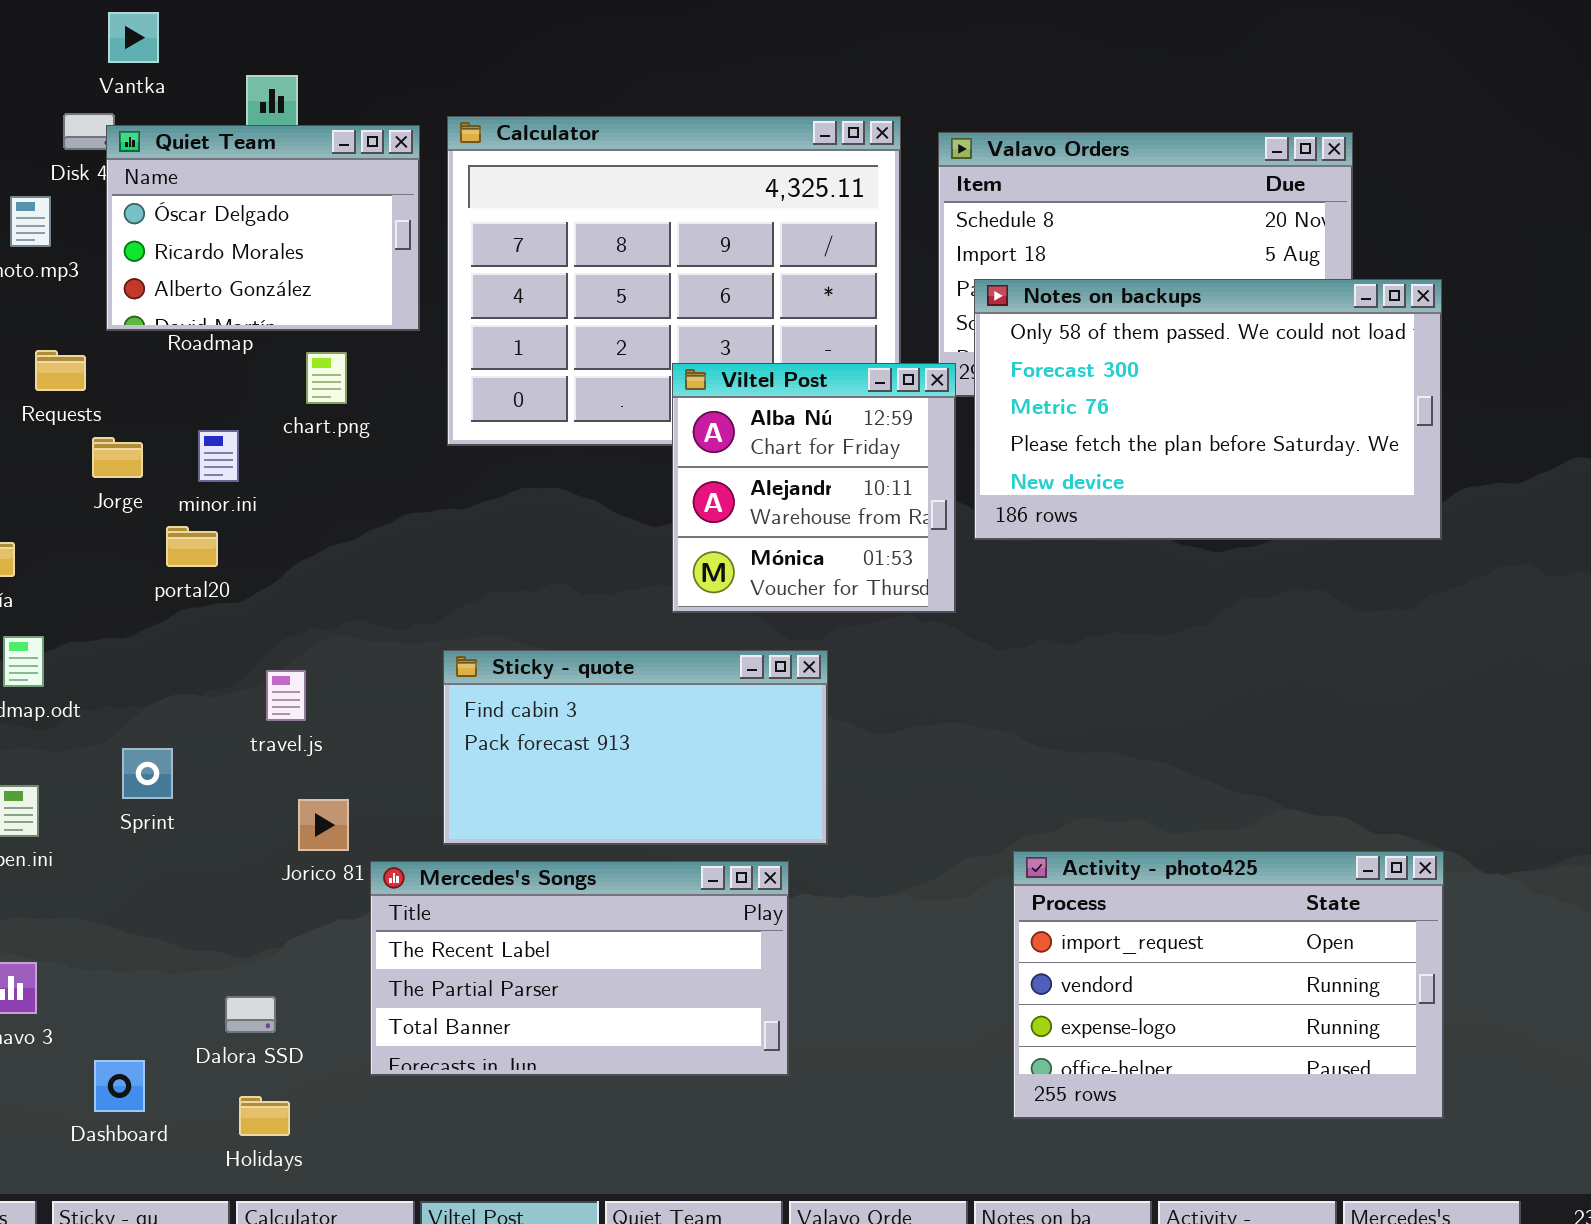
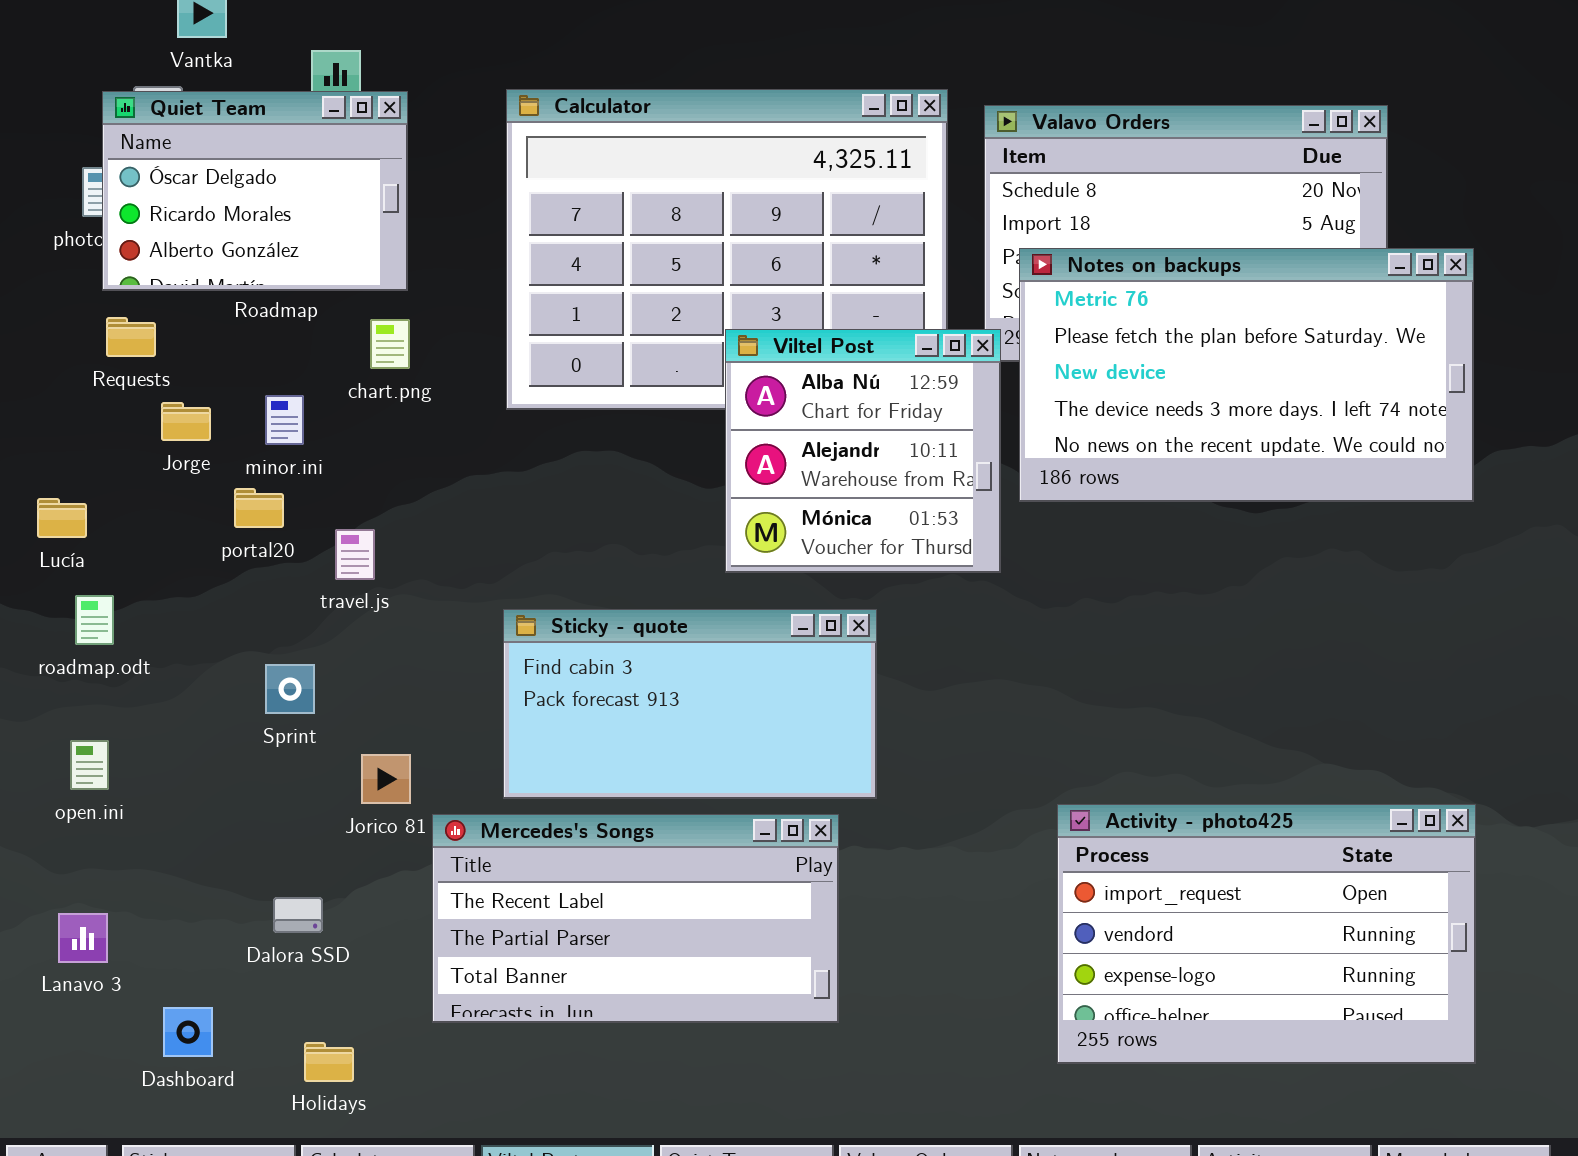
Quiet Team: [106,125,420,331] -> [102,91,408,291], moved
Notes on backups: [974,279,1442,540] -> [1019,248,1474,502], scrolled down 2 rows
travel.js: [266,670,306,721] -> [335,529,375,580], moved
Sprint: [122,748,173,799] -> [265,664,315,714], moved
Dalora SSD: [225,996,276,1033] -> [273,897,323,933], moved

